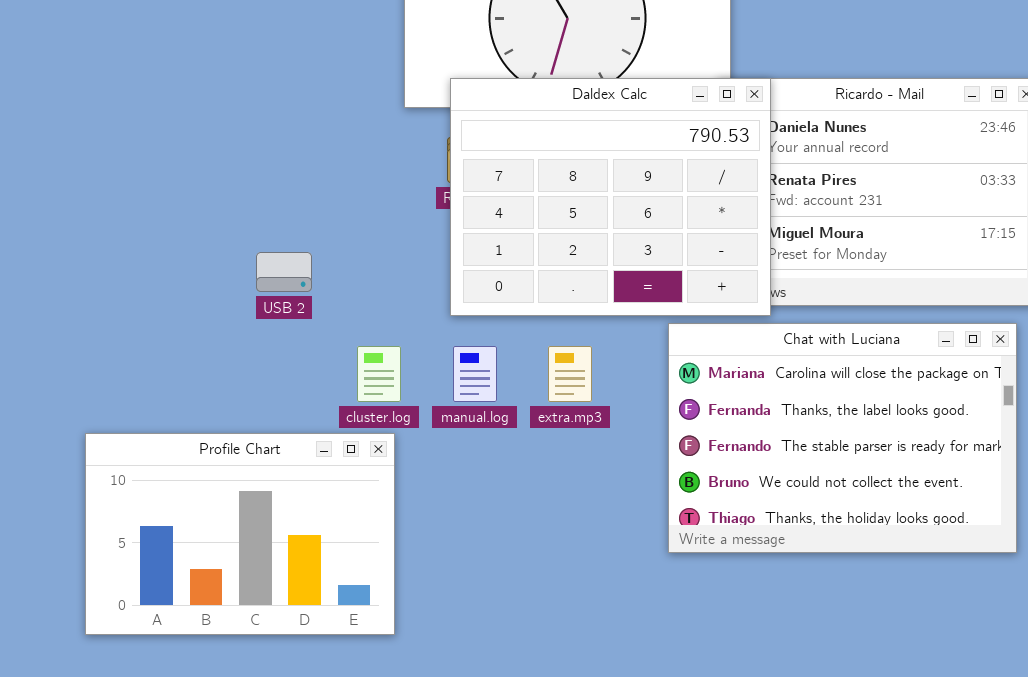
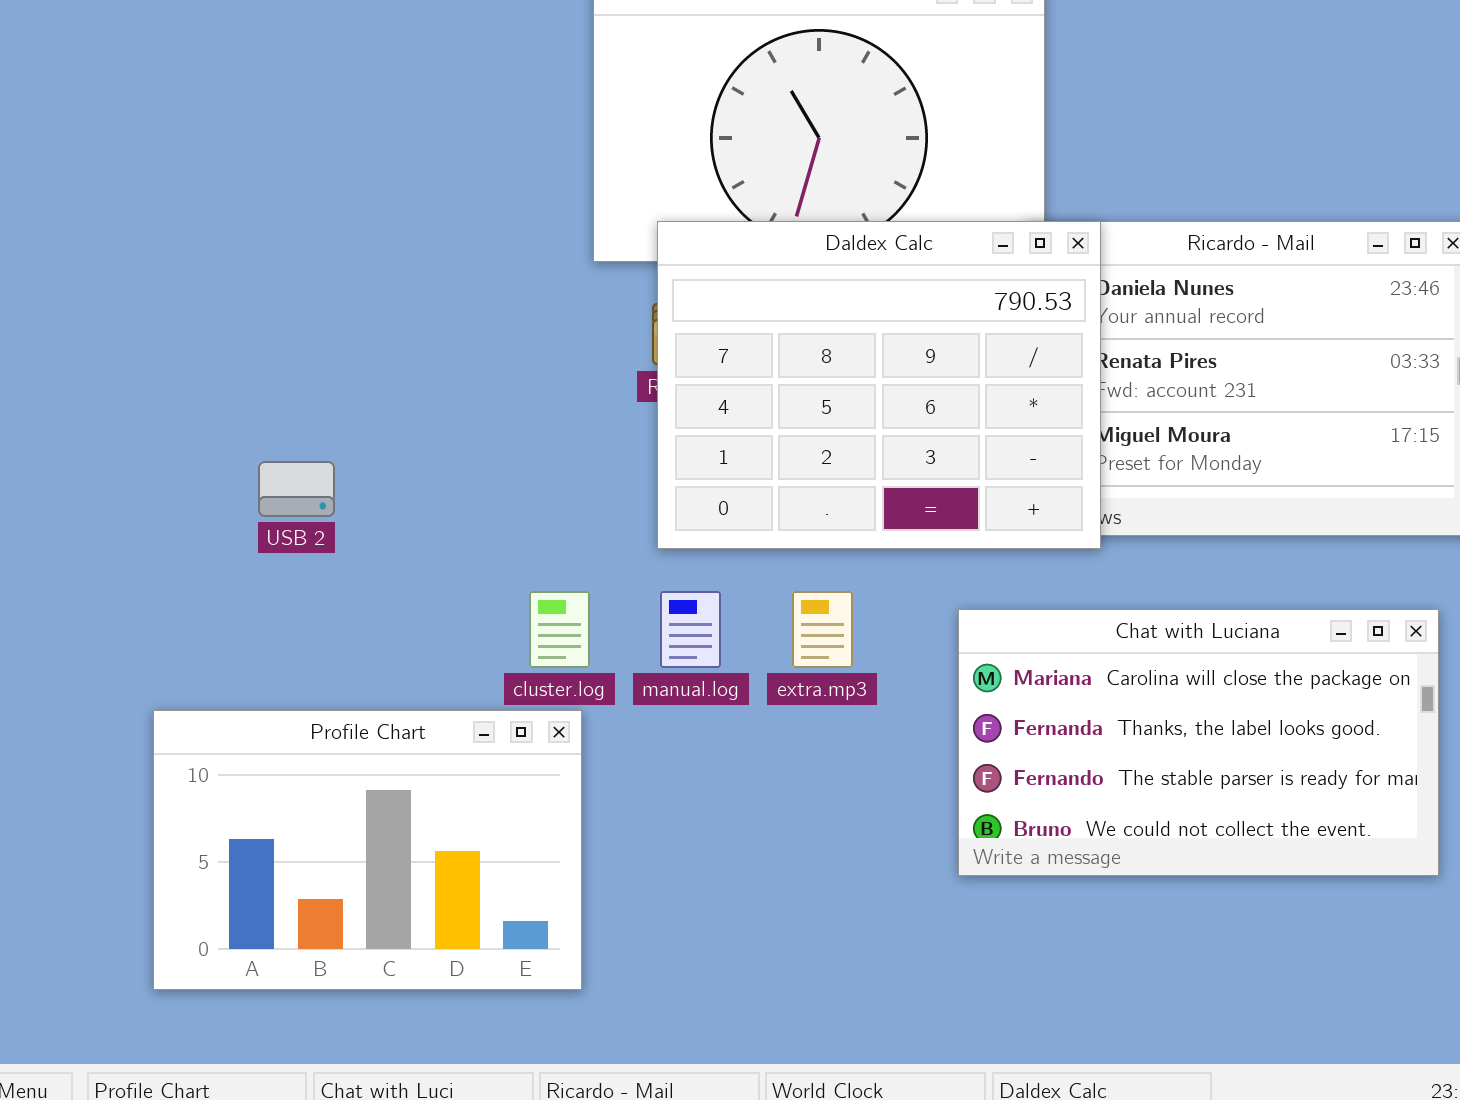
USB 2: [256,252,312,292] -> [258,461,335,517], moved
Chat with Luciana: [668,323,1017,553] -> [958,609,1439,876], resized

